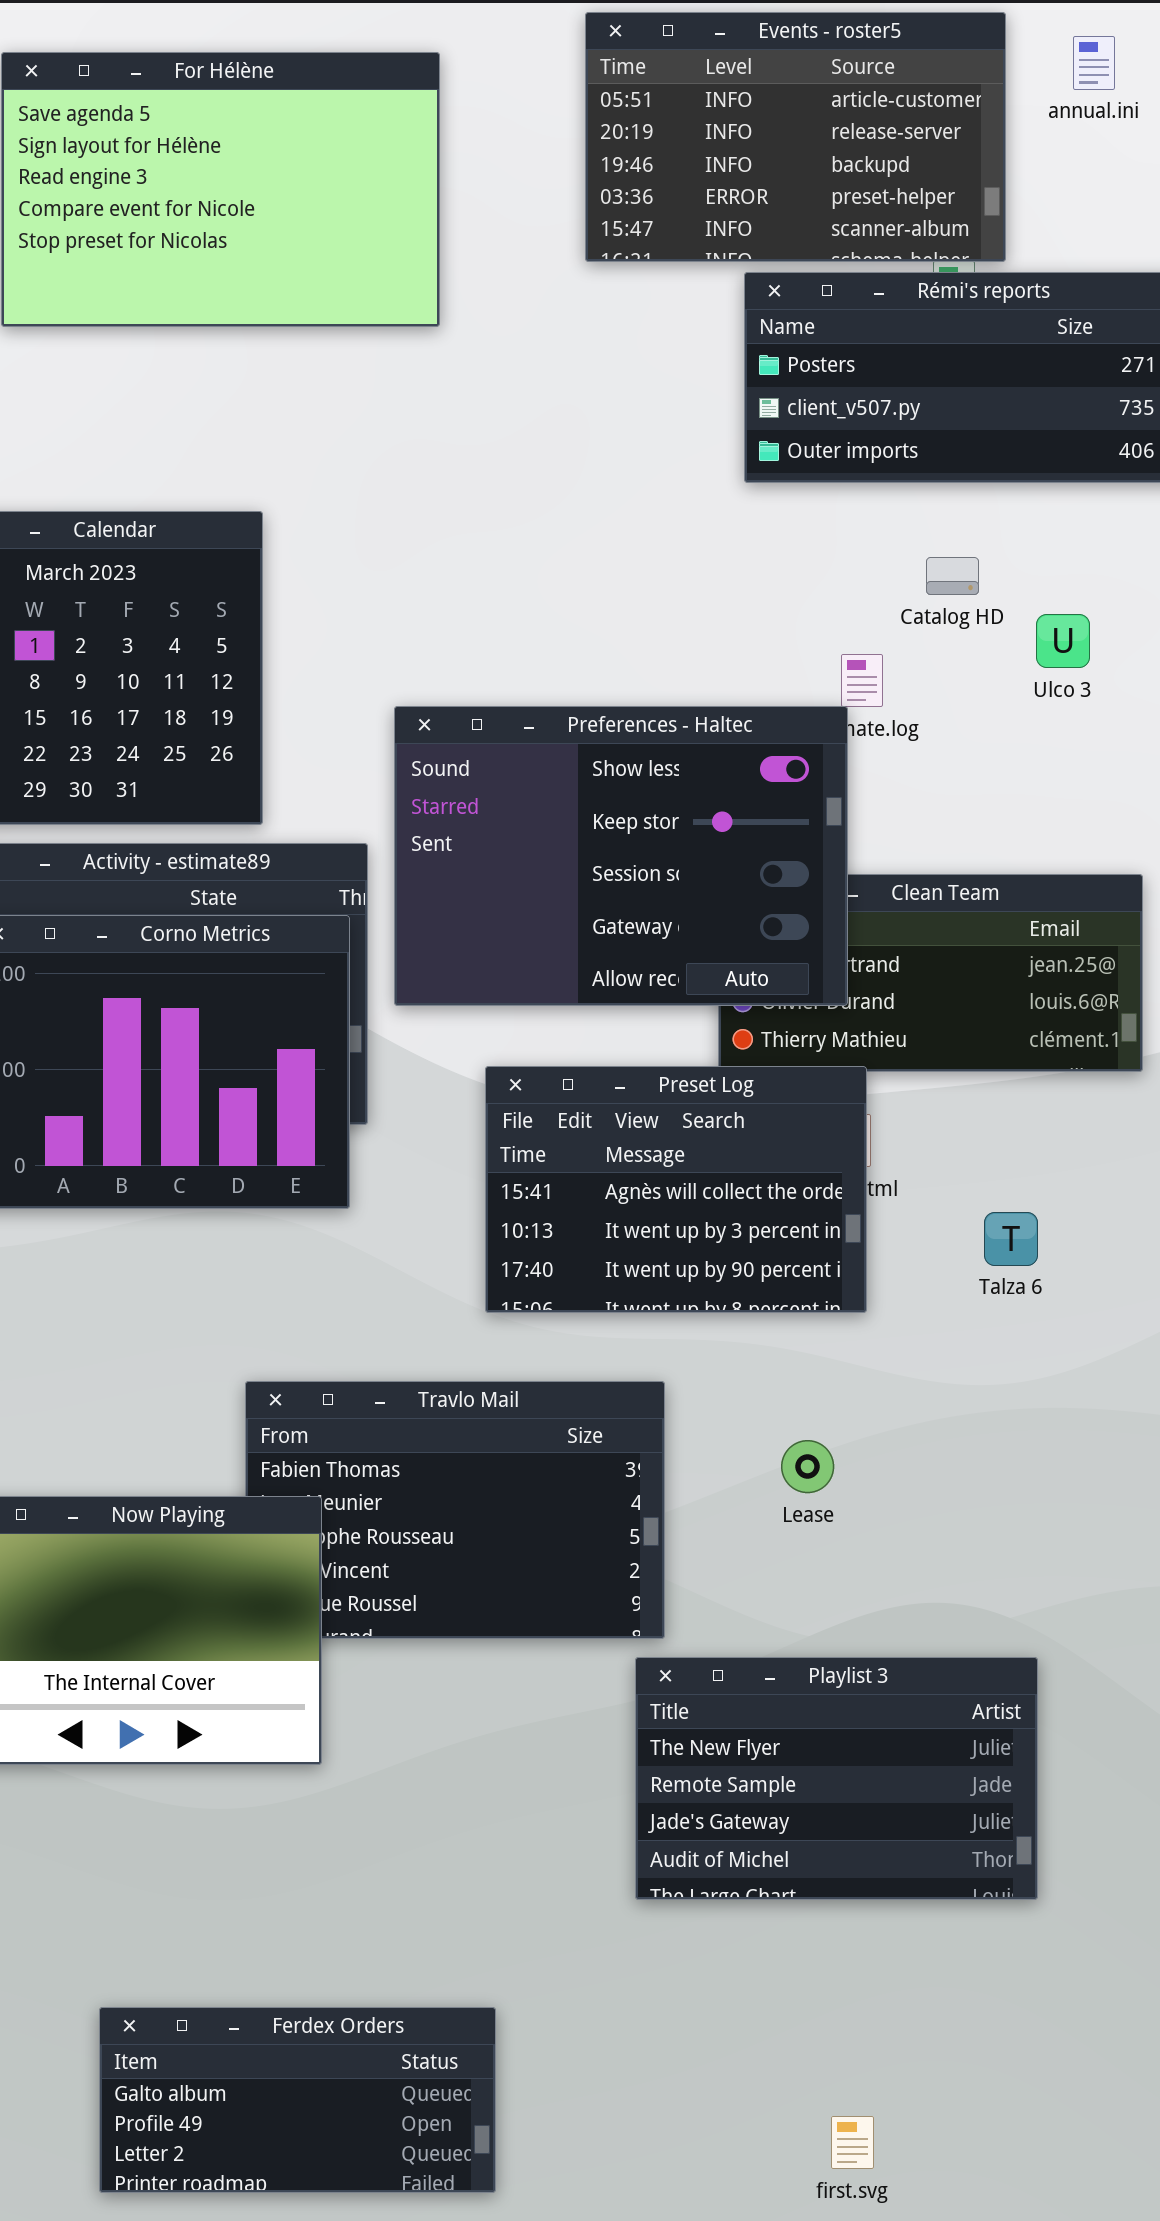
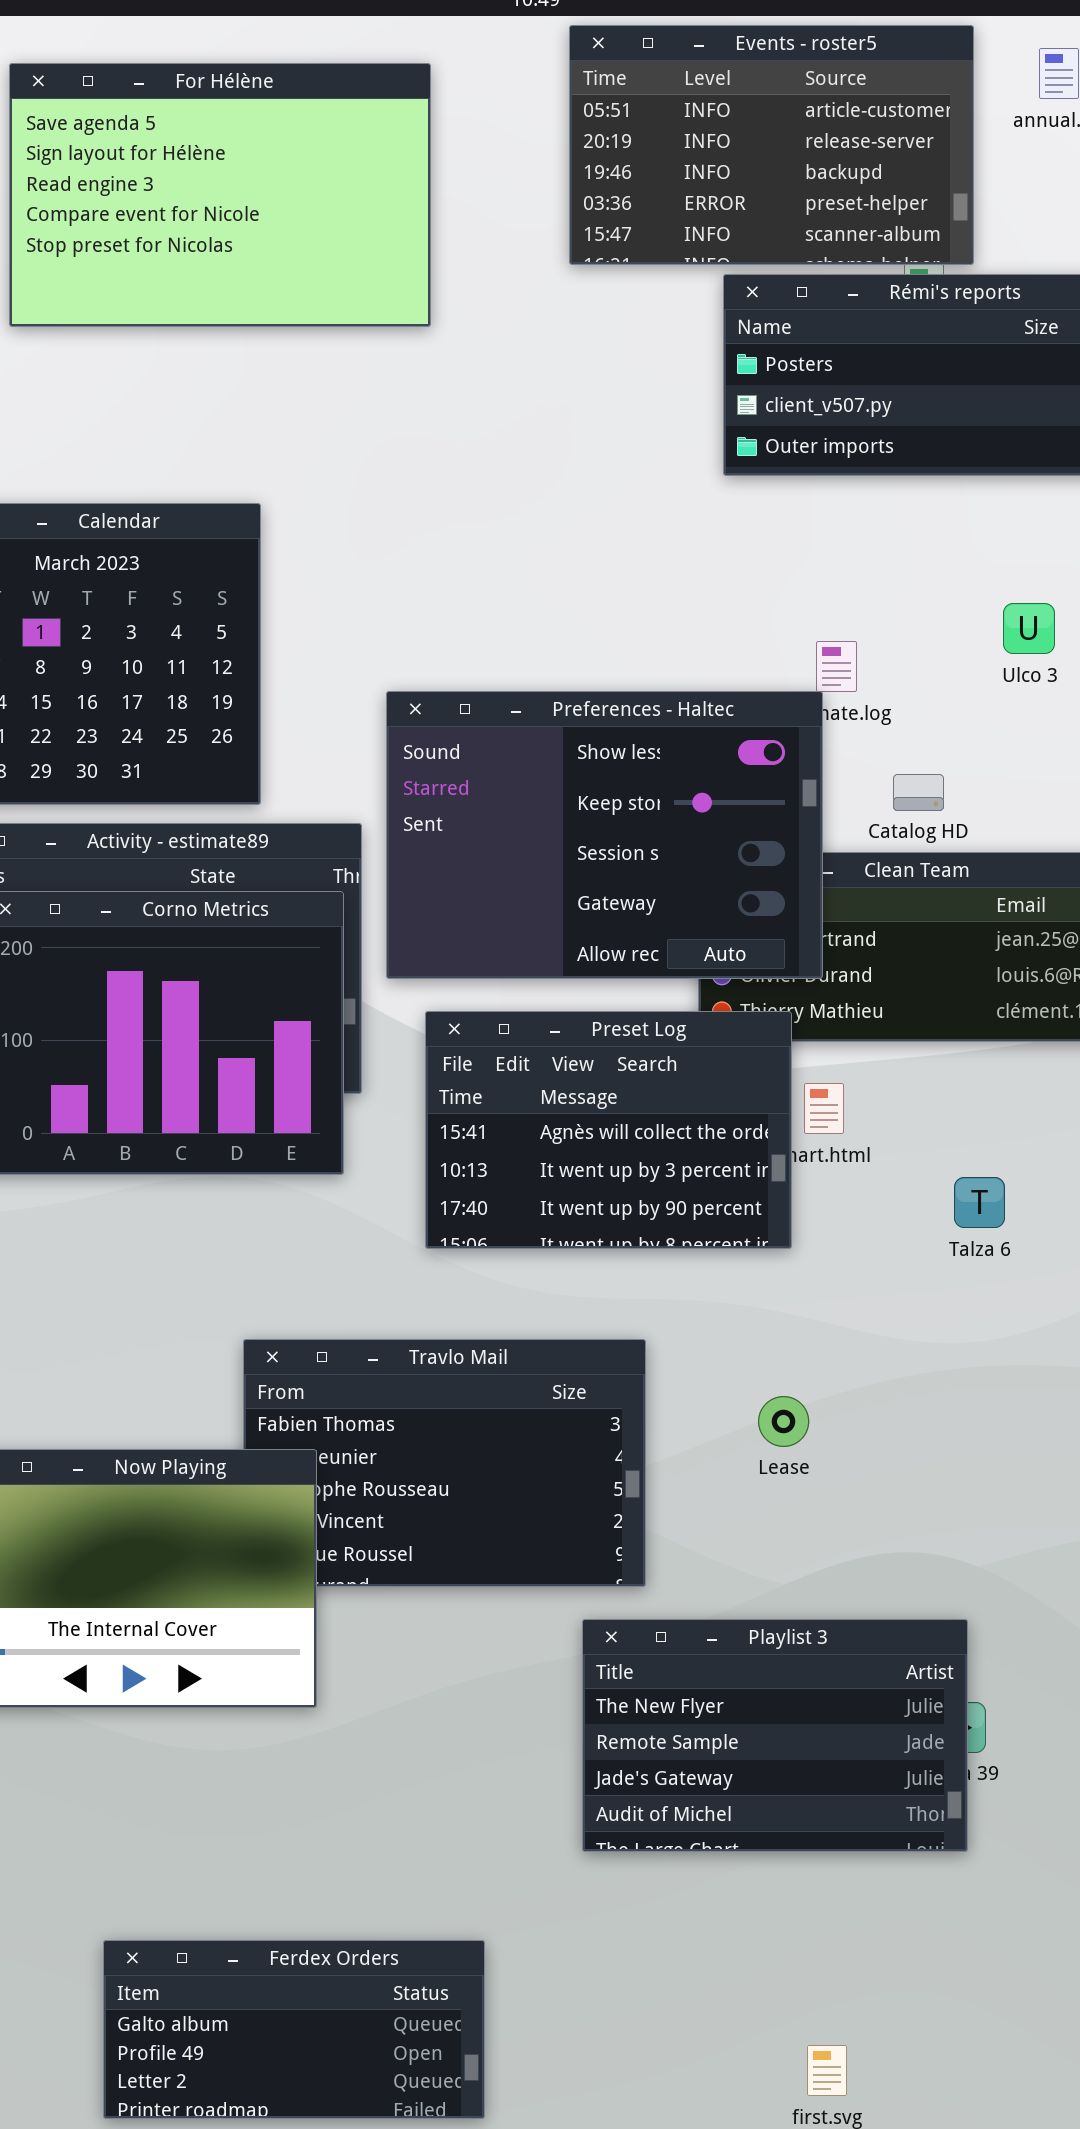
Catalog HD: [926,557,979,595] -> [893,774,944,811], moved
Preset Log: [485,1066,867,1313] -> [425,1011,792,1249], moved
Playlist 3: [635,1657,1038,1900] -> [582,1619,968,1852], moved

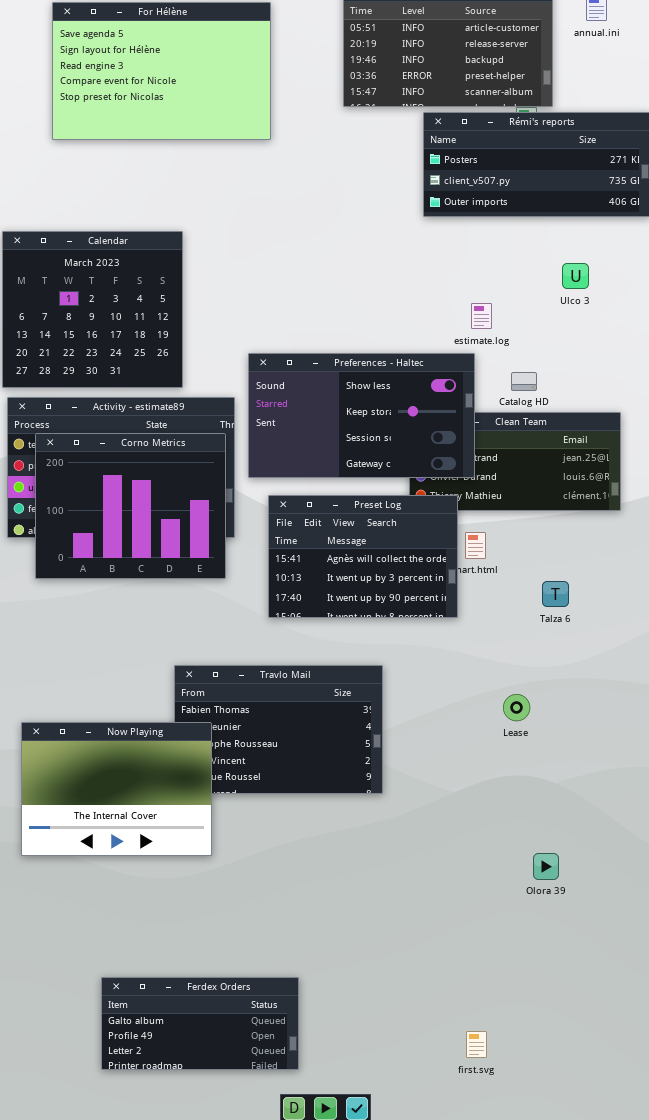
Ulco 3: [1003,603,1055,654] -> [562,263,589,289], moved
Preferences - Haltec: [386,691,823,979] -> [248,353,475,478], resized
Lease: [758,1396,809,1447] -> [503,694,530,721], moved
Playlist 3: [582,1619,968,1852] -> none, closed

